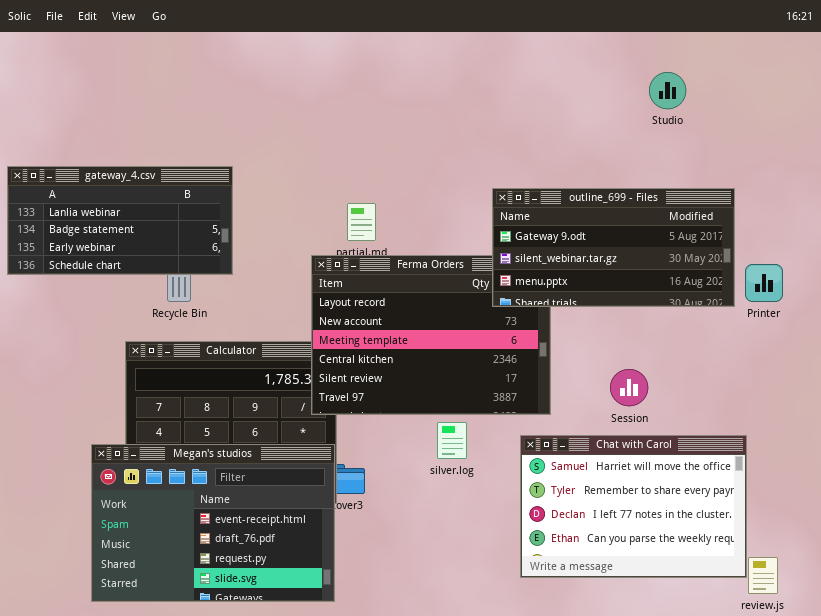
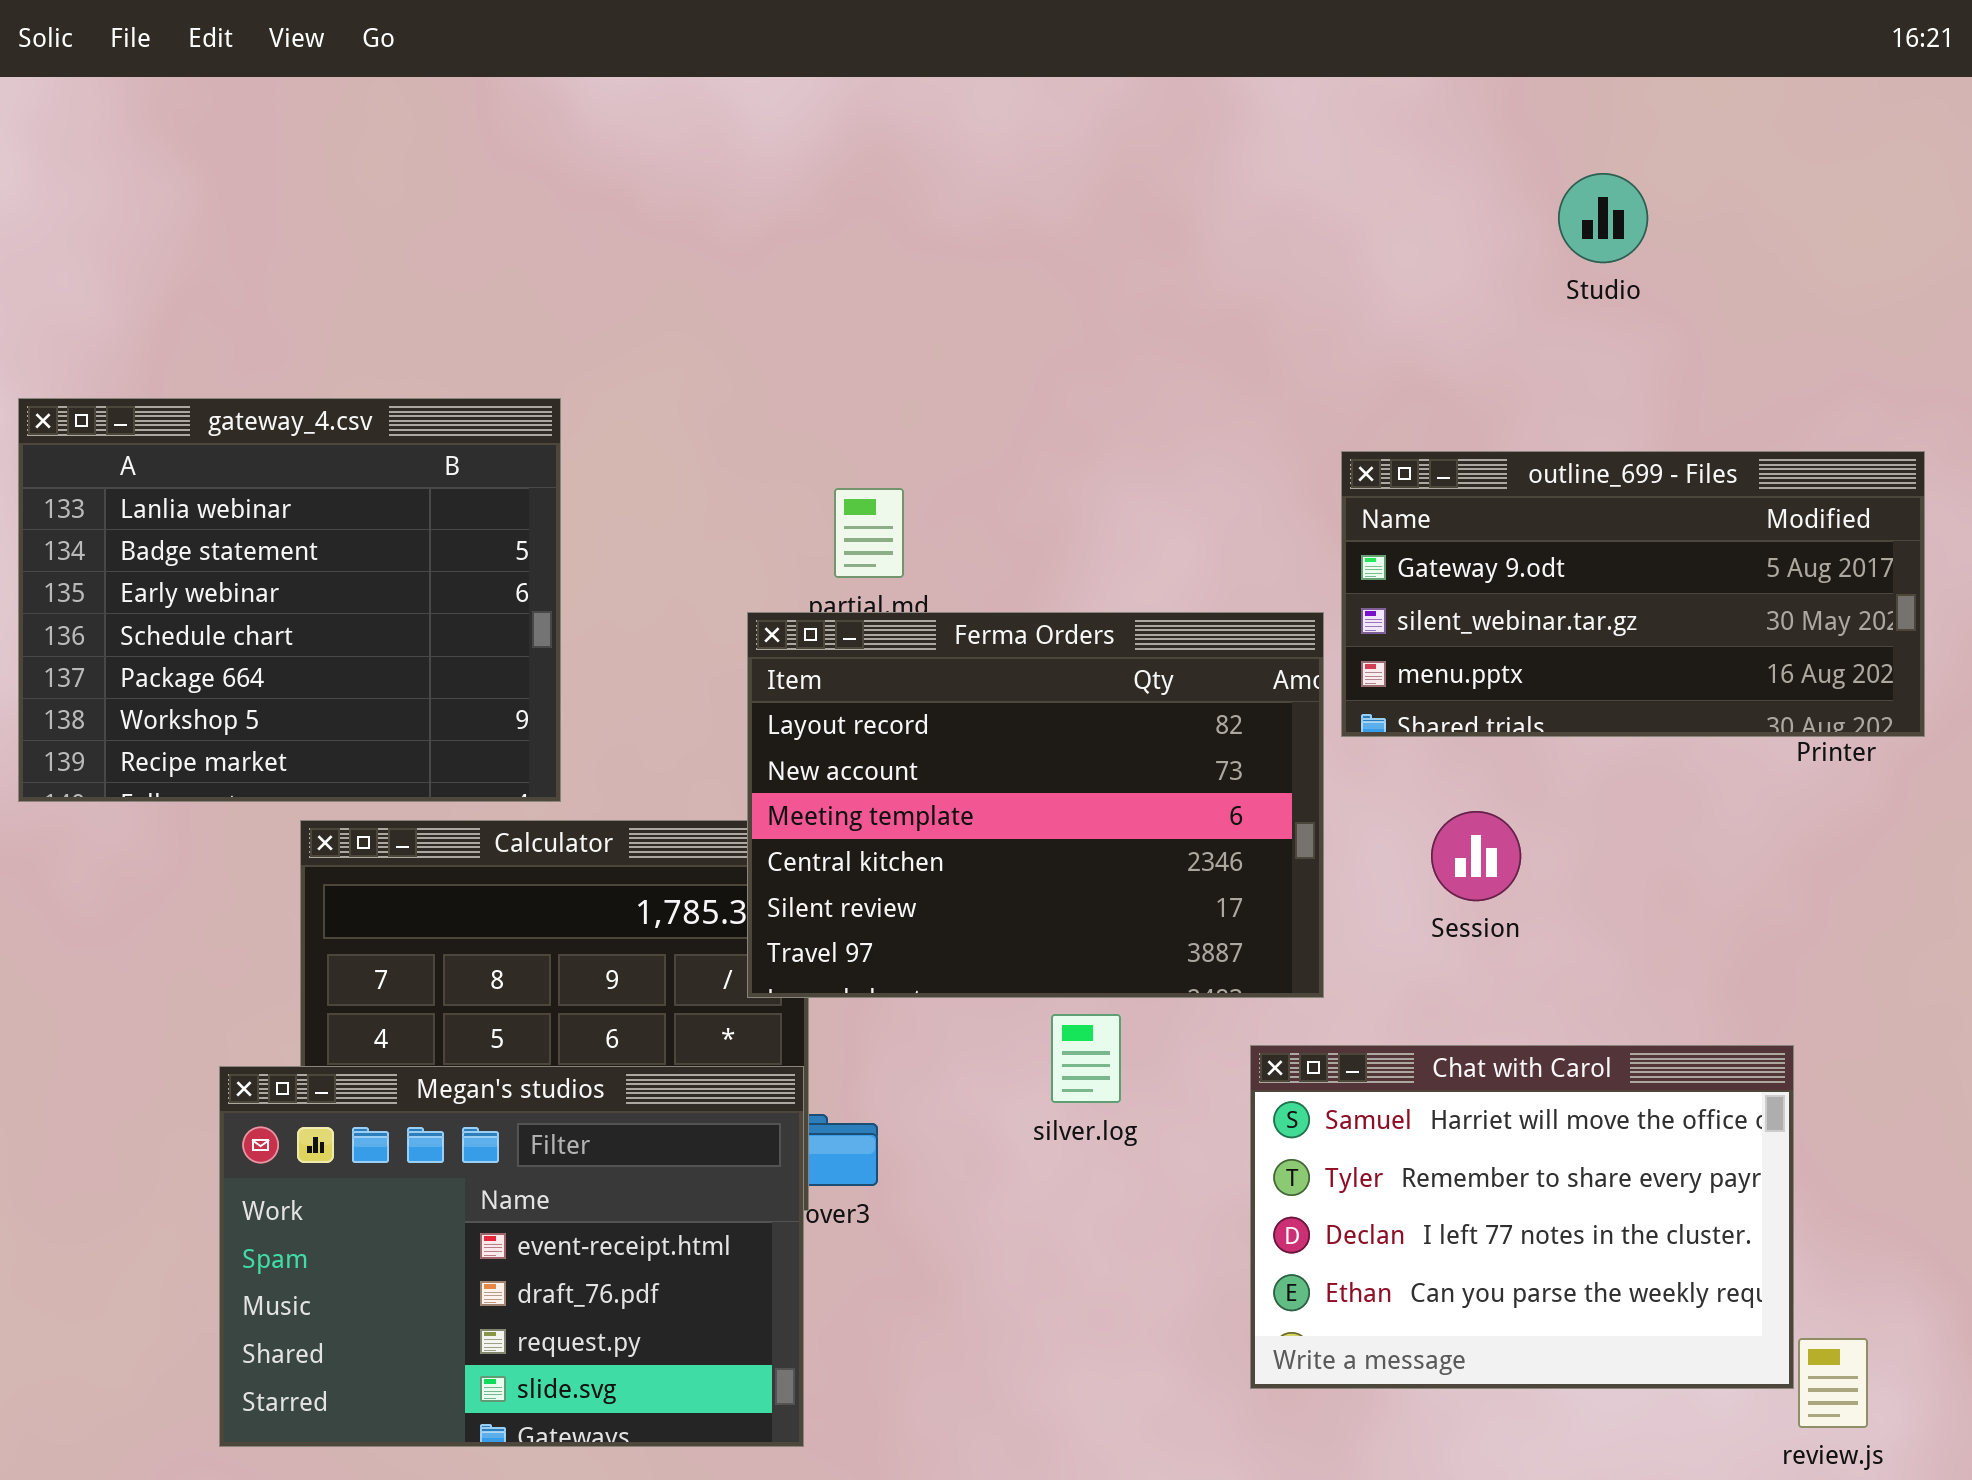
gateway_4.csv: [7,166,233,275] -> [18,398,561,802], resized
outline_699 - Files: [492,188,735,307] -> [1341,451,1925,737], moved
Session: [610,369,648,406] -> [1431,811,1521,901], moved

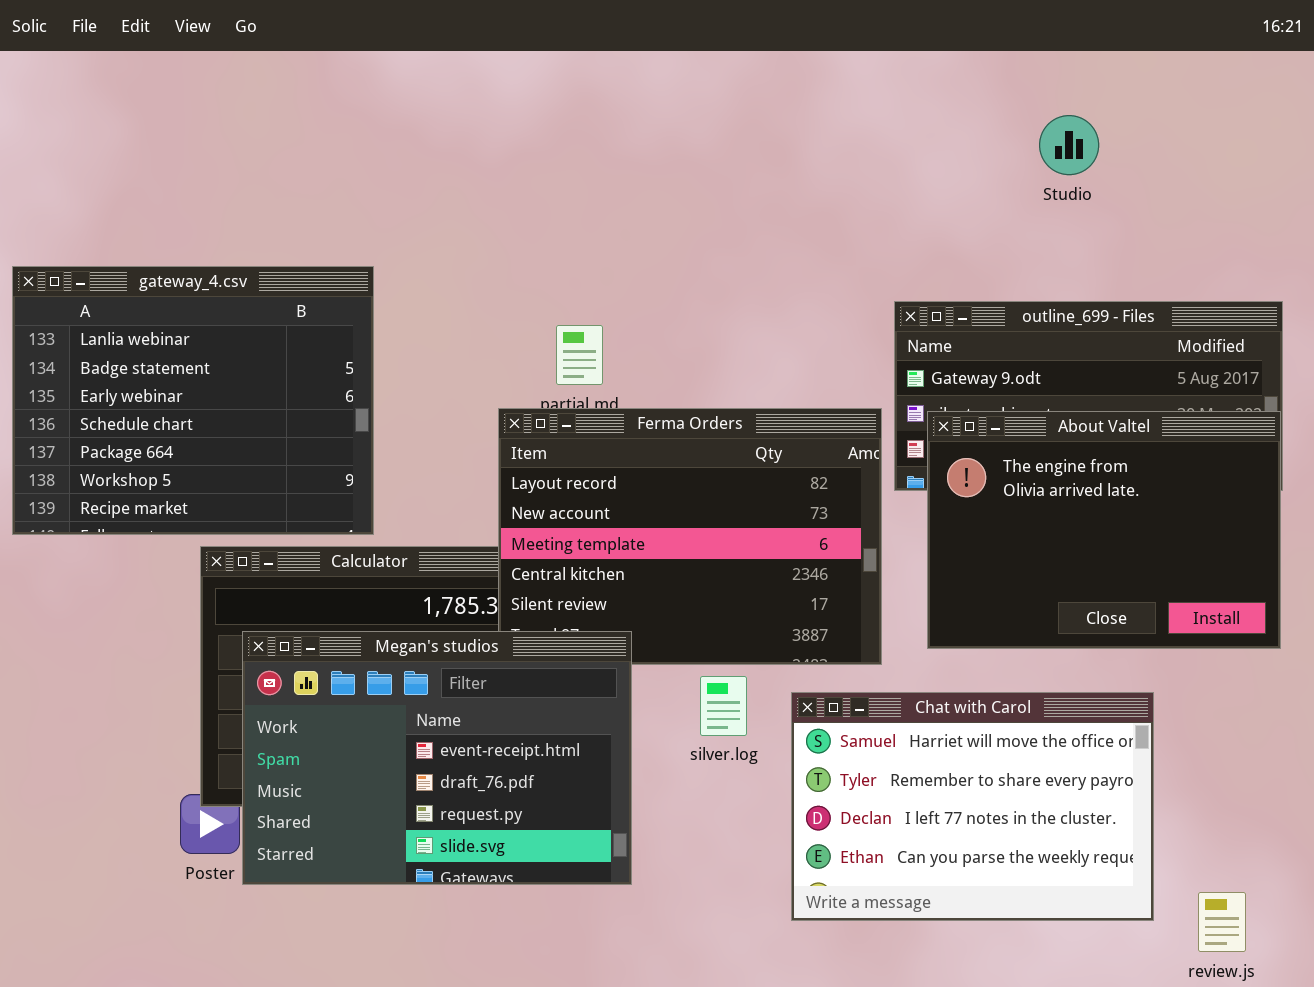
About Valtel: none -> [927,411,1281,649], opened
Chat with Carol: [1250,1045,1794,1389] -> [791,692,1154,921], moved
Megan's studios: [219,1066,804,1447] -> [242,631,632,885], moved

